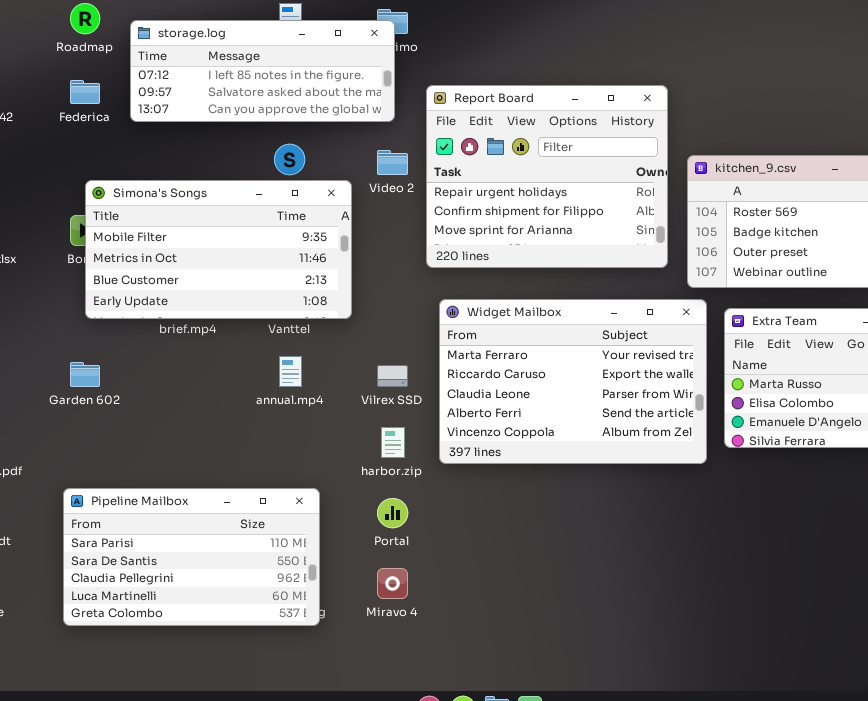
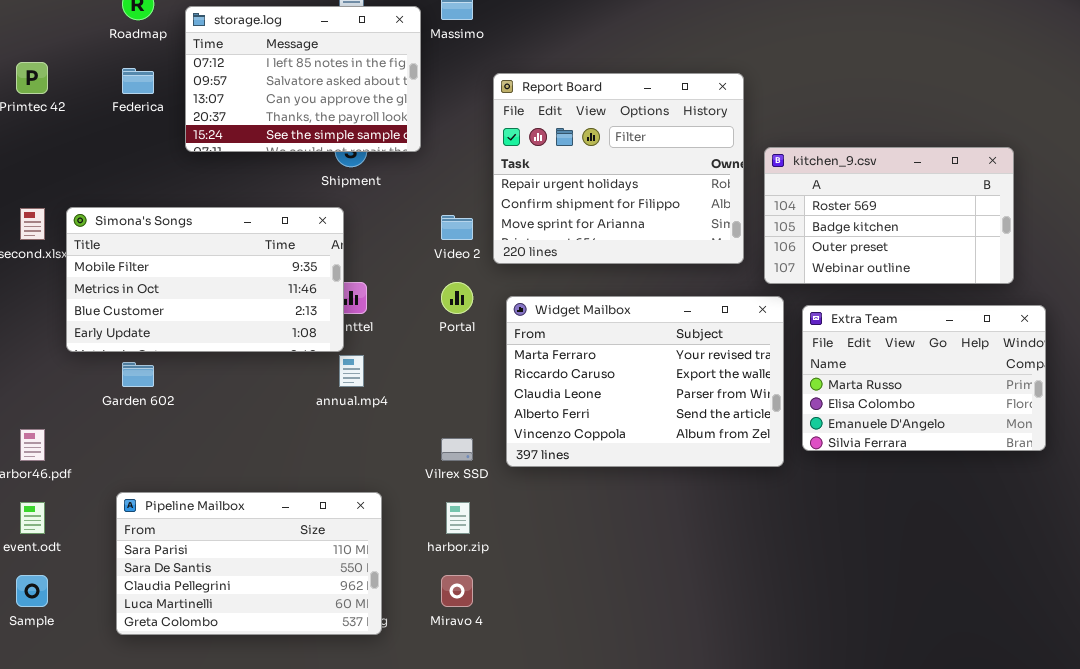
storage.log: [130,20,395,122] -> [185,6,421,152], resized
Video 2: [377,150,408,175] -> [441,215,473,240], moved
Simona's Songs: [85,180,352,319] -> [66,207,344,352], moved
Vilrex SSD: [377,365,408,387] -> [441,438,473,461], moved
harbor.zip: [381,427,405,458] -> [446,502,470,534], moved
Portal: [377,498,408,528] -> [441,282,473,314], moved

